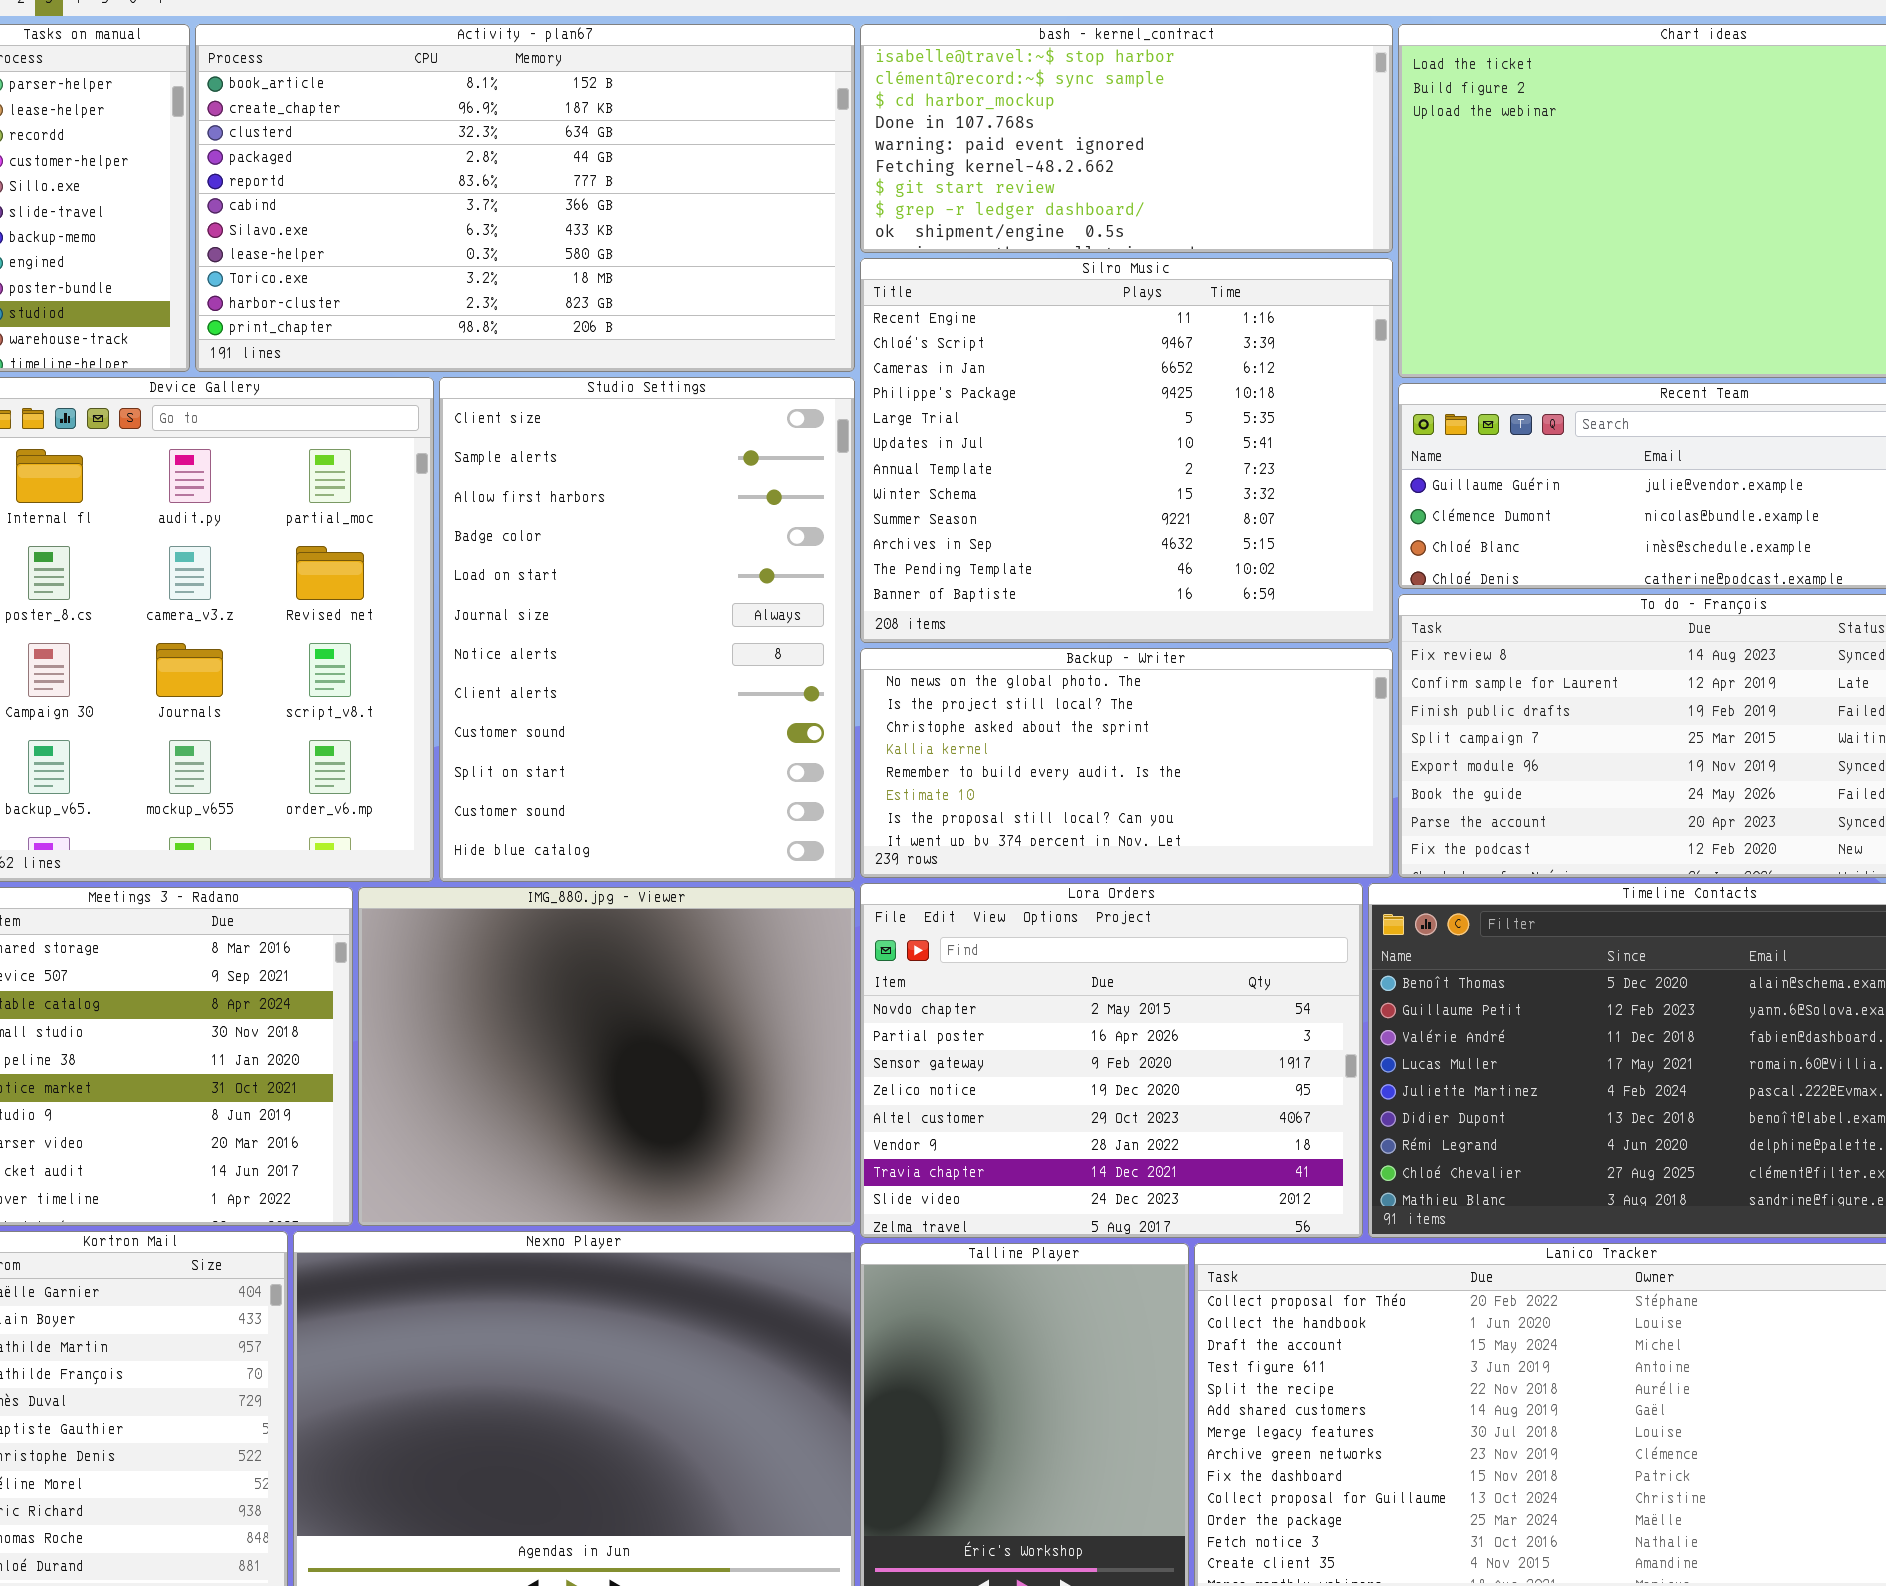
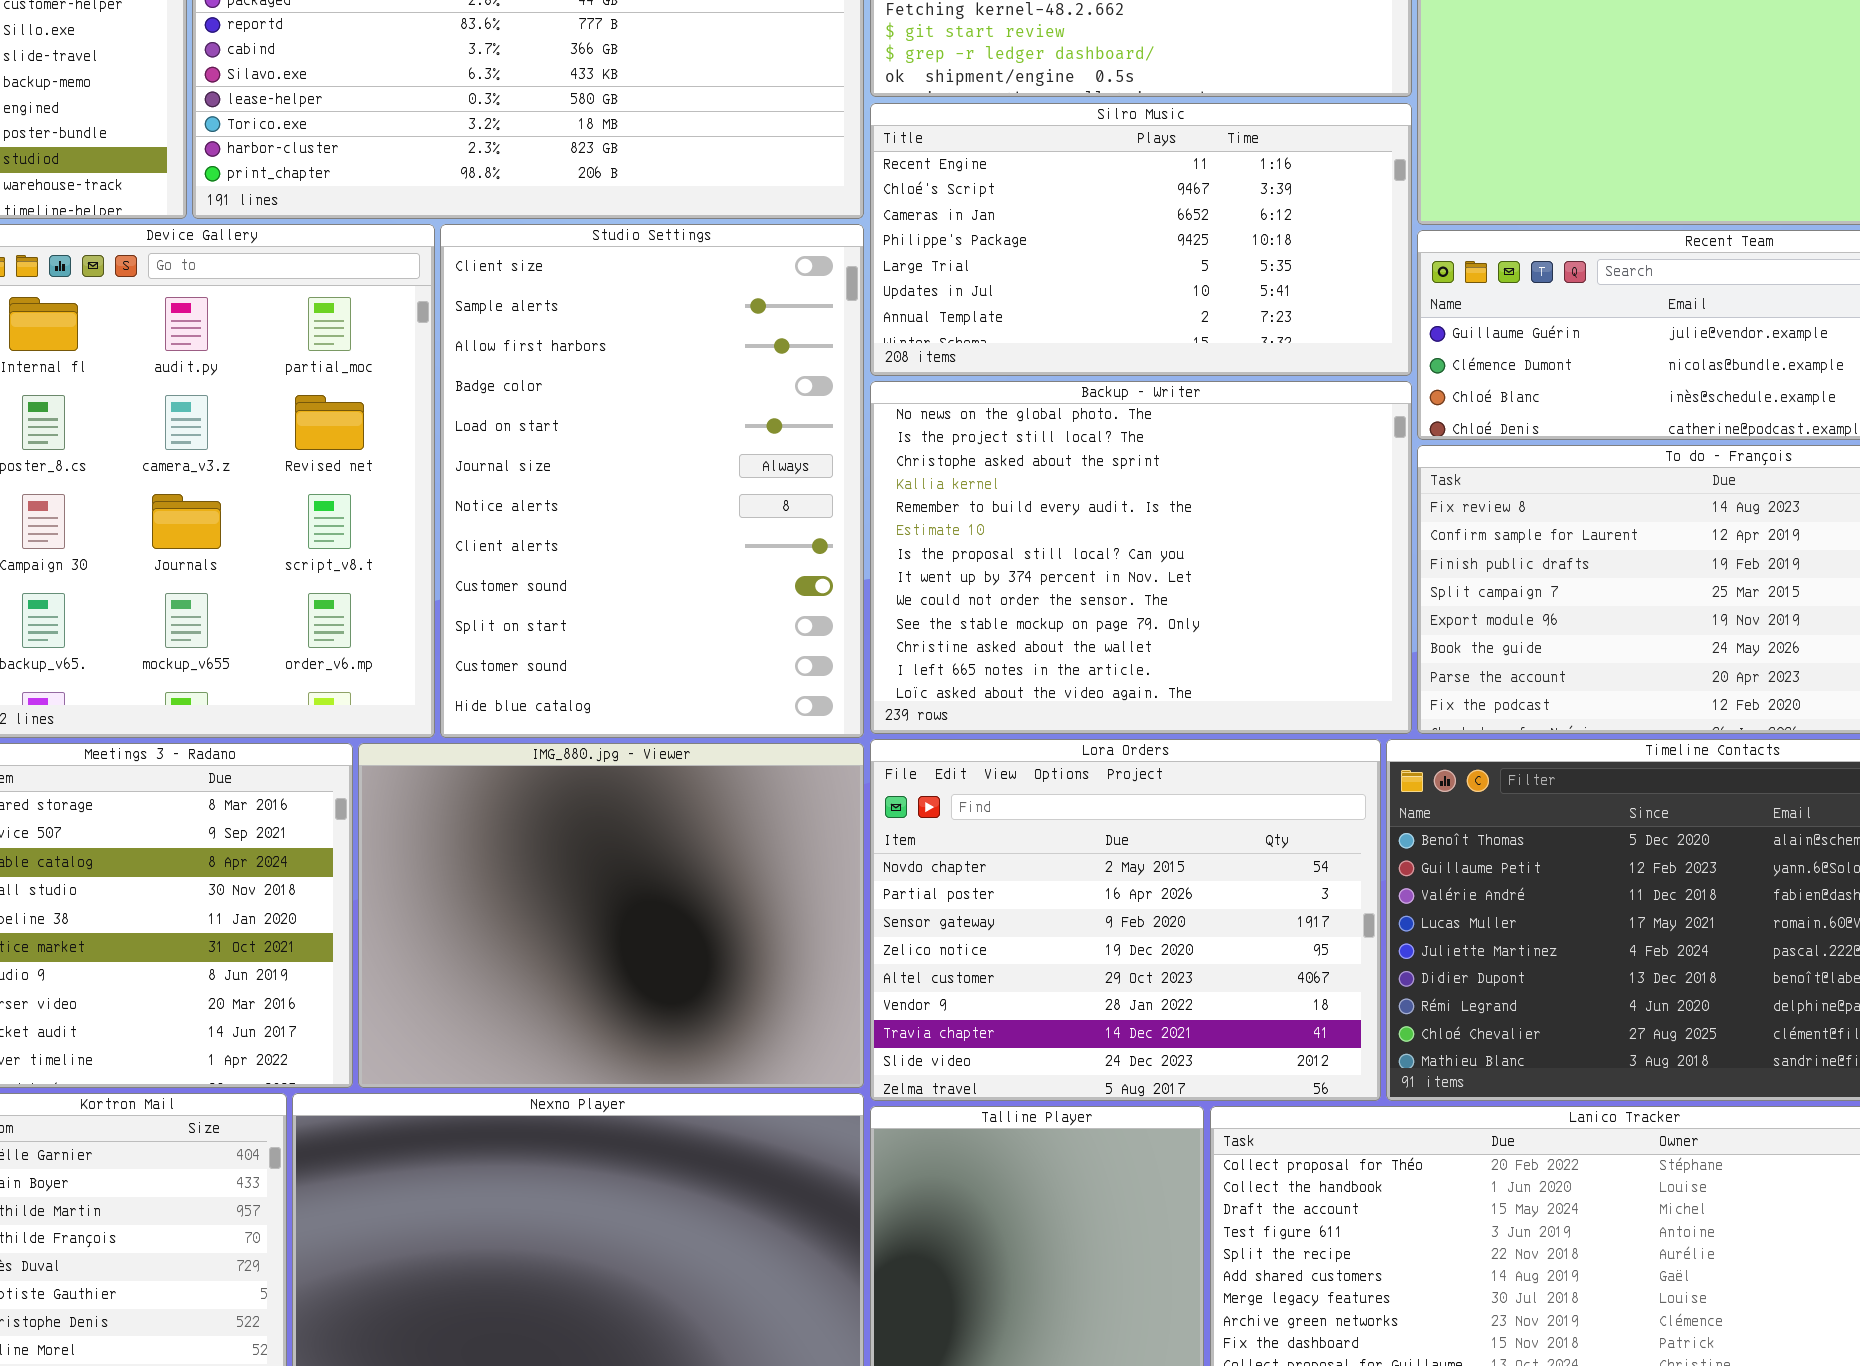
Silro Music: [860,258,1393,643] -> [870,103,1412,376], resized
Backup - Writer: [860,648,1393,878] -> [870,381,1412,734], resized

